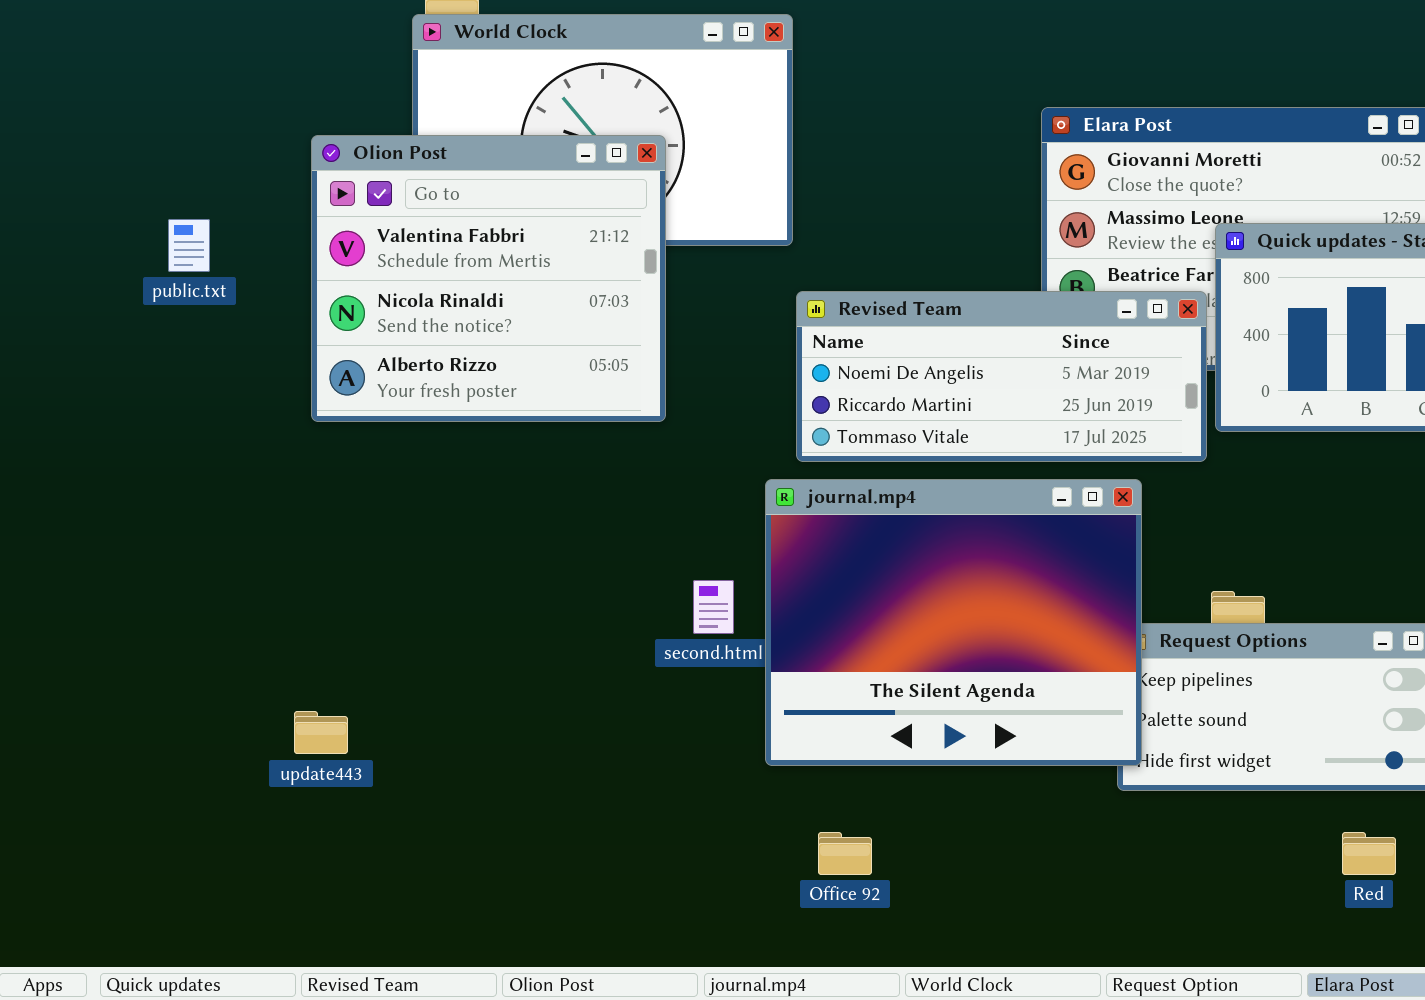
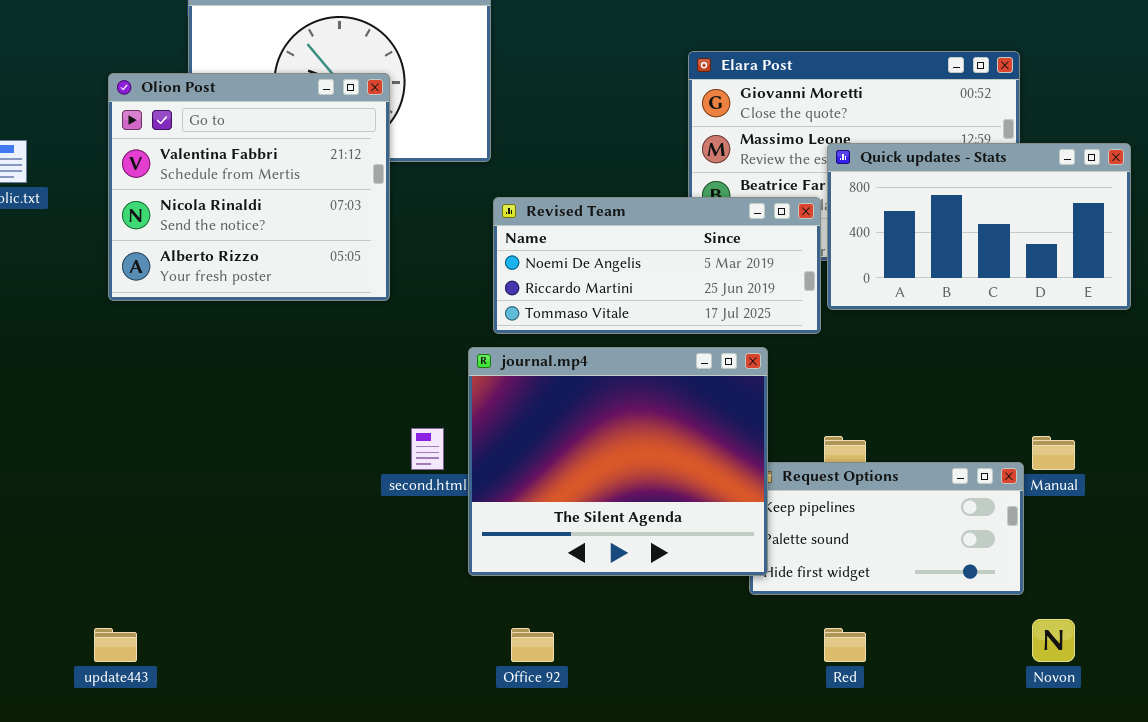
update443: [294,711,348,754] -> [94,628,137,662], moved
Red: [1342,832,1396,875] -> [824,628,866,662], moved

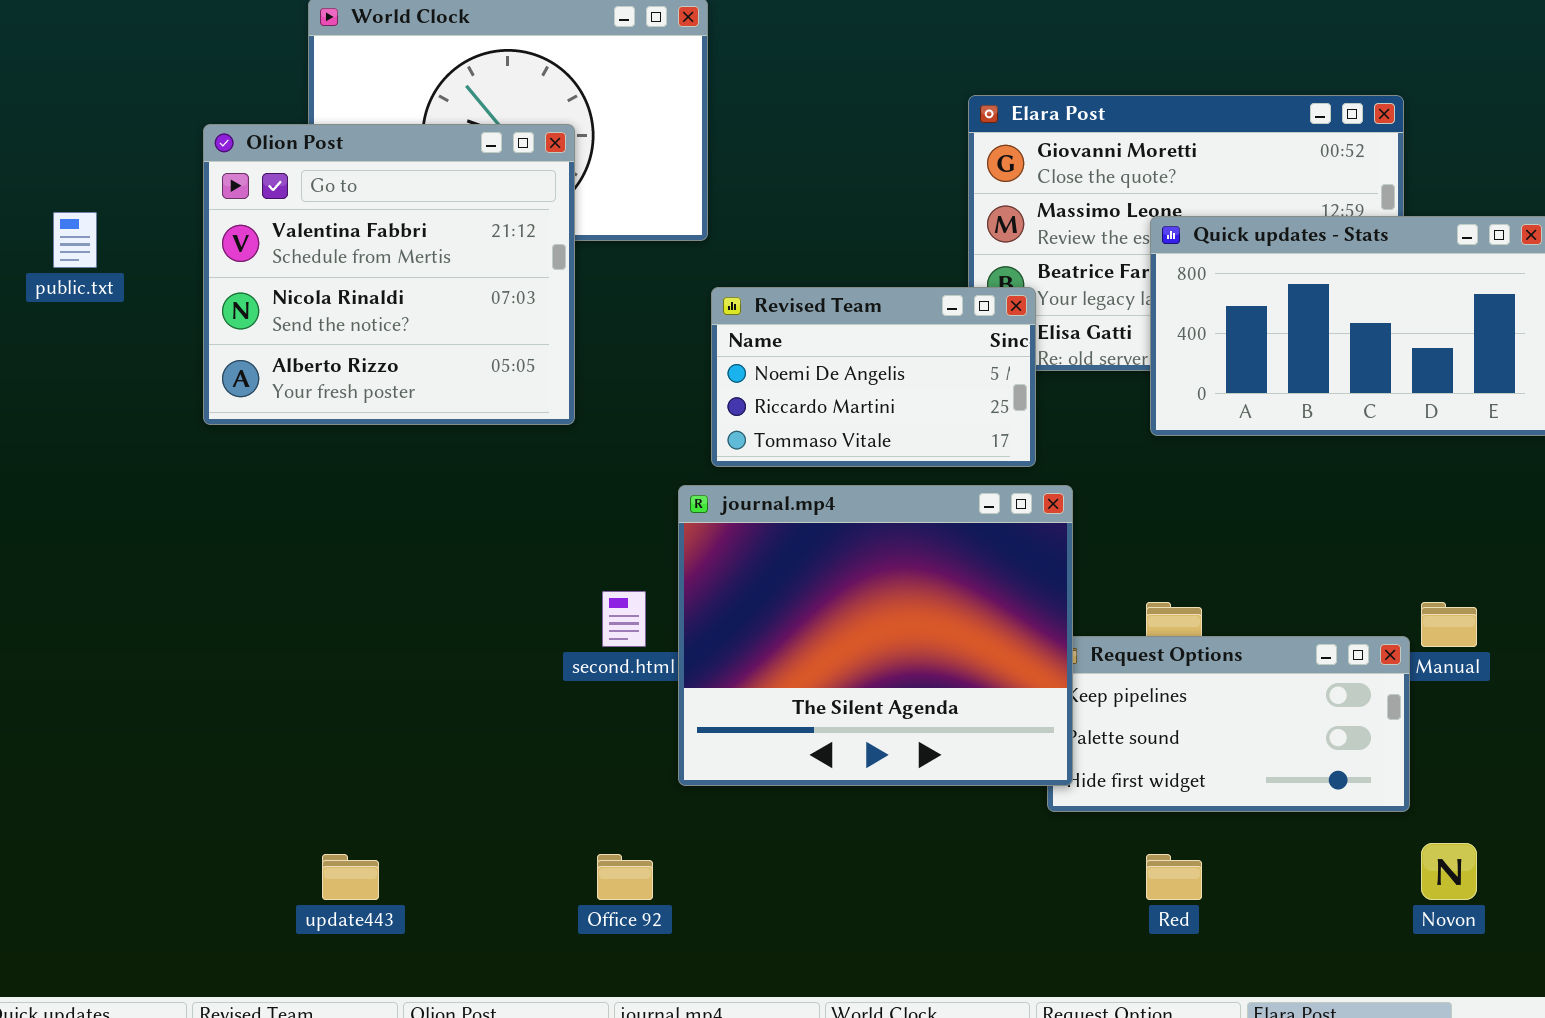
Revised Team: [493,197,821,334] -> [711,287,1036,467], resized
update443: [94,628,137,662] -> [322,854,379,900], moved
Office 92: [511,628,554,662] -> [597,854,653,900], moved

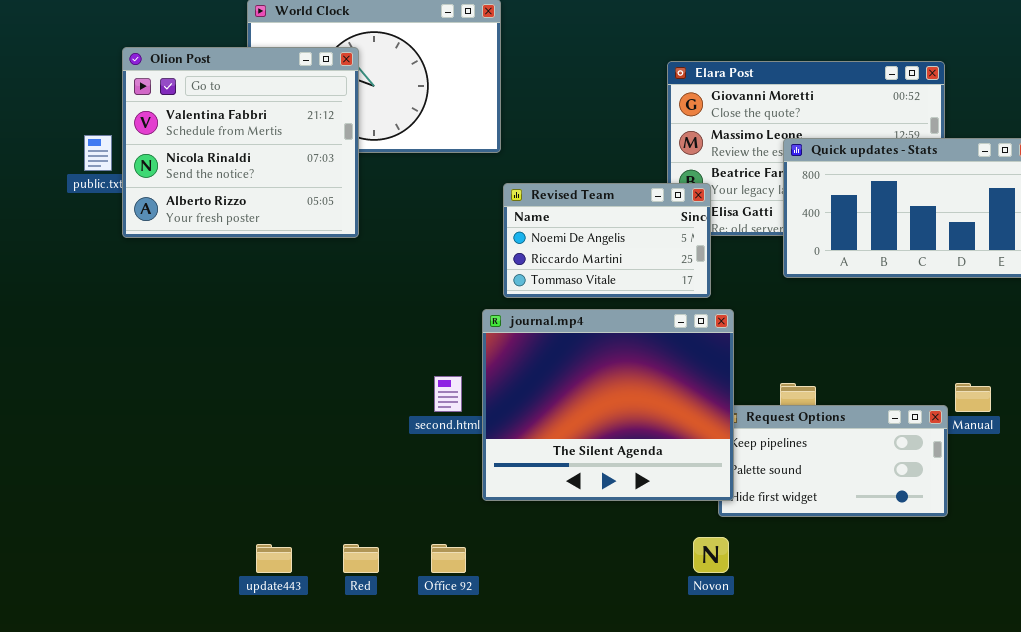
Olion Post: [203,124,575,425] -> [122,47,359,238], moved
Novon: [1421,843,1477,900] -> [693,537,729,573], moved
Red: [1146,854,1202,900] -> [343,544,379,573], moved

